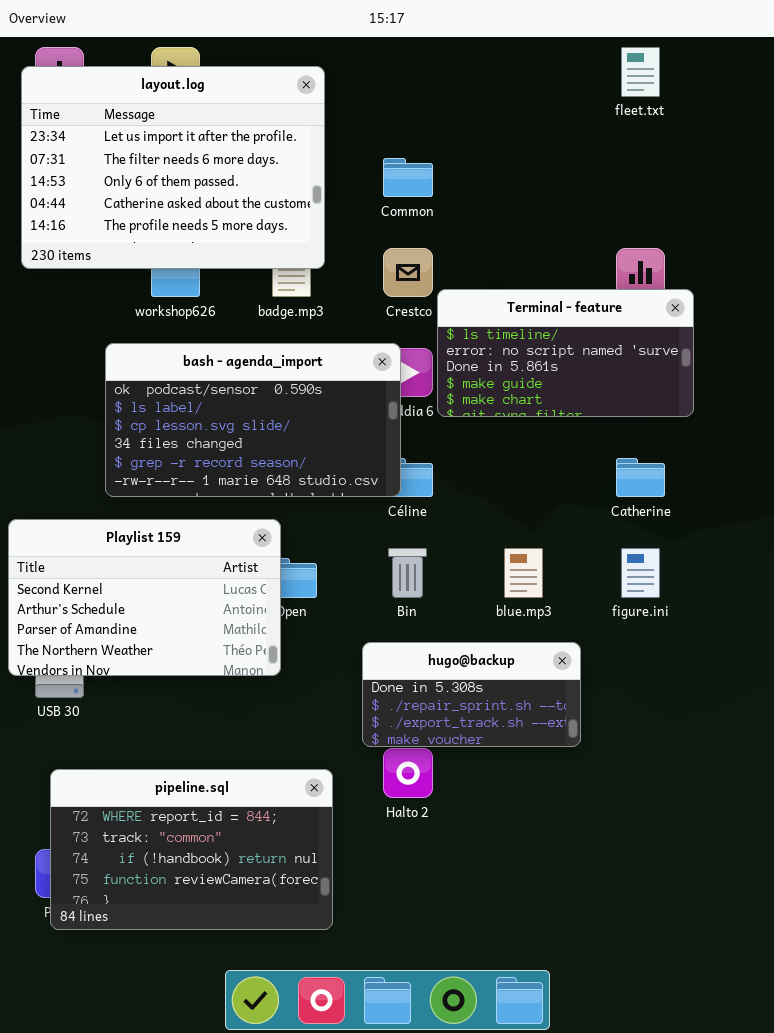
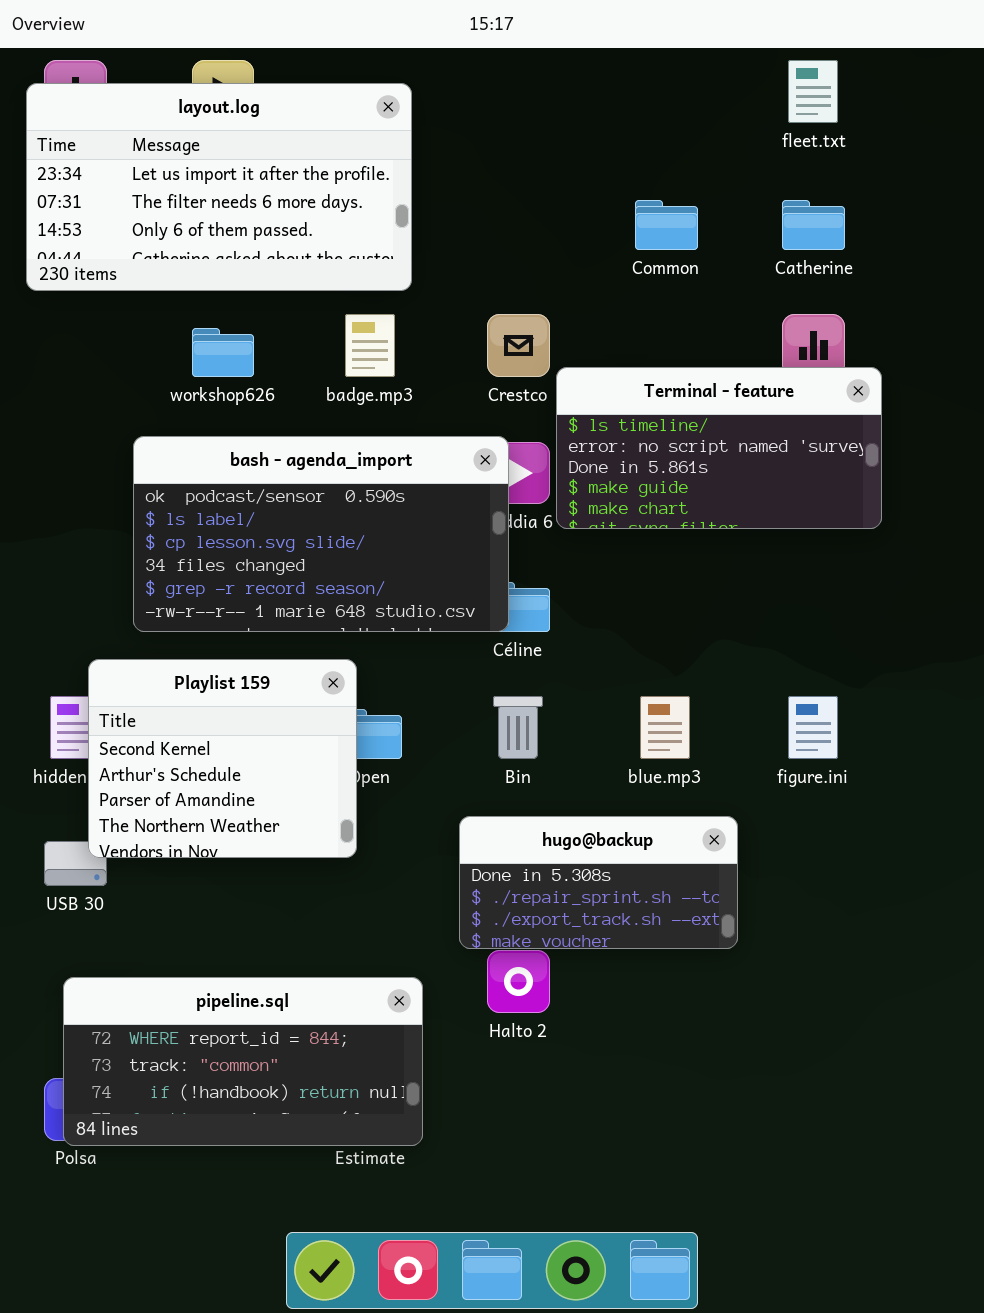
layout.log: [21,66,325,269] -> [26,83,412,291], resized
Common: [383,158,433,197] -> [635,200,698,250], moved
Catherine: [616,458,665,497] -> [782,200,845,250], moved
Playlist 159: [8,519,281,676] -> [88,659,357,858], resized
pipeline.sql: [50,769,333,930] -> [63,977,423,1146], resized

